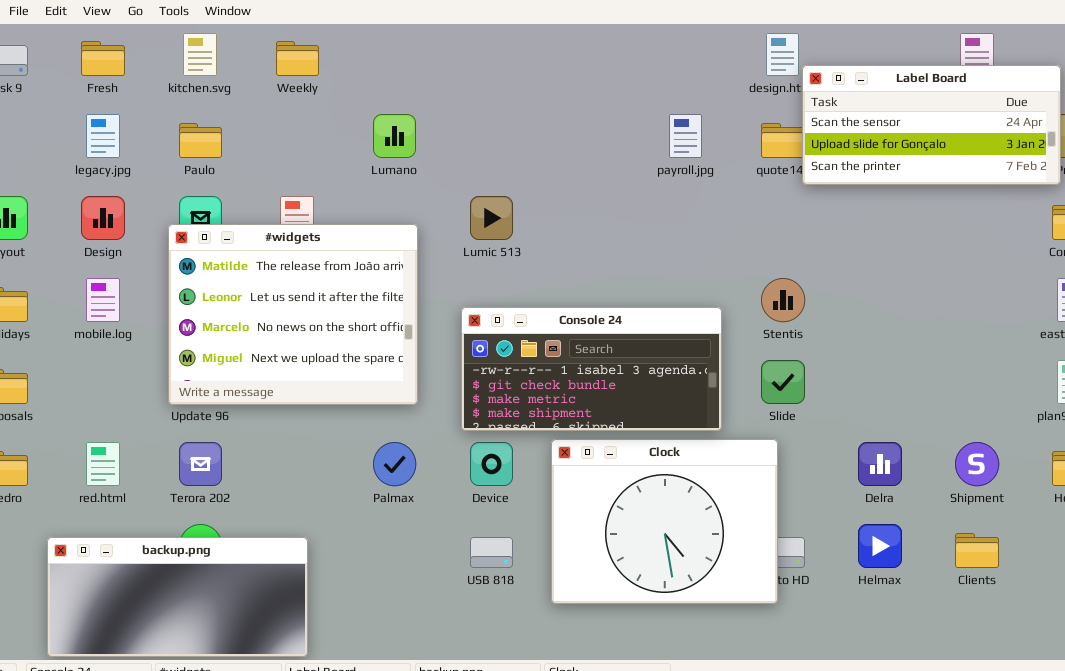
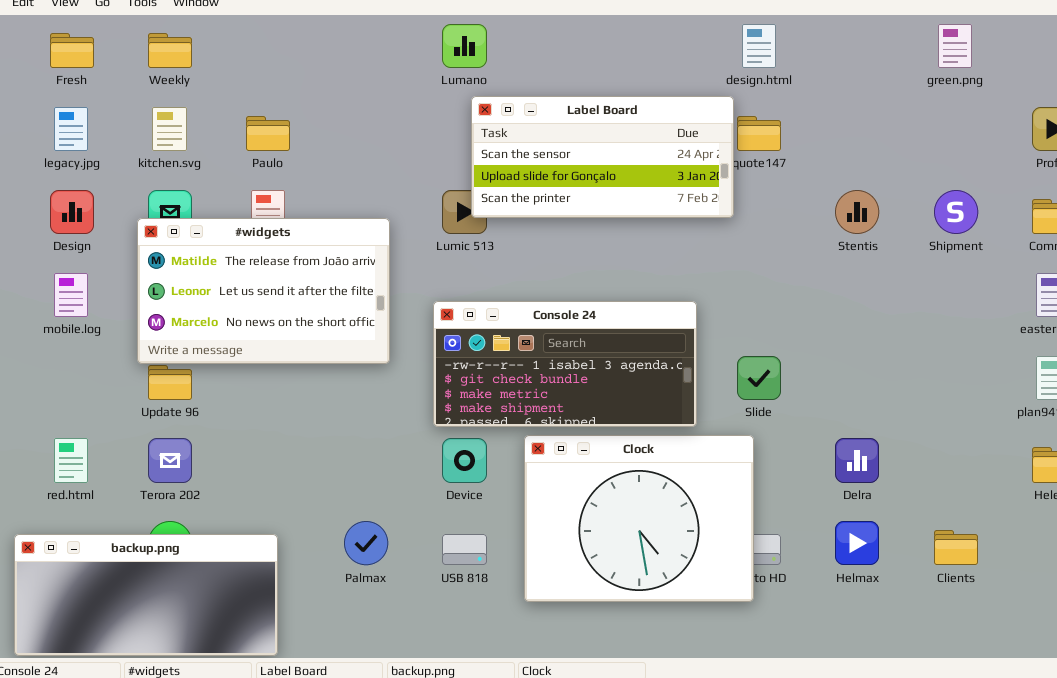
kitchen.svg: [183,33,217,76] -> [152,107,187,151], moved
Weekly: [276,41,319,76] -> [148,33,192,68], moved
Label Board: [802,65,1061,185] -> [471,96,734,218], moved
Lumano: [373,114,416,158] -> [442,24,487,68], moved
Paulo: [179,123,222,158] -> [246,116,290,151], moved
#widgets: [168,224,418,405] -> [137,218,390,364], resized
Stentis: [761,278,805,322] -> [835,190,879,234], moved
Palmax: [373,442,416,486] -> [344,521,388,565], moved
Shipment: [955,442,999,486] -> [934,190,978,234], moved

